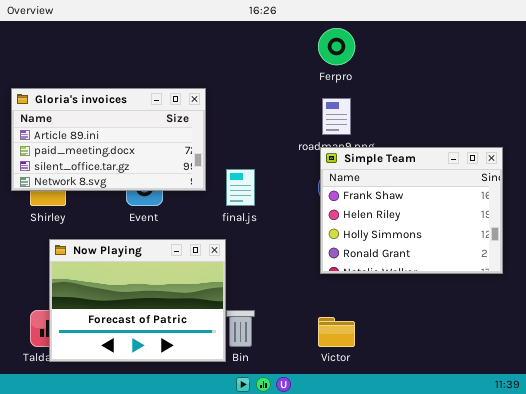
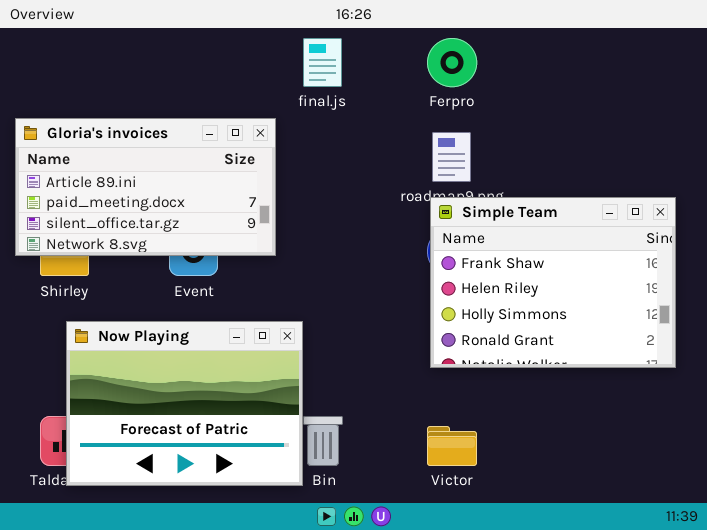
final.js: [226,169,255,206] -> [303,38,342,87], moved

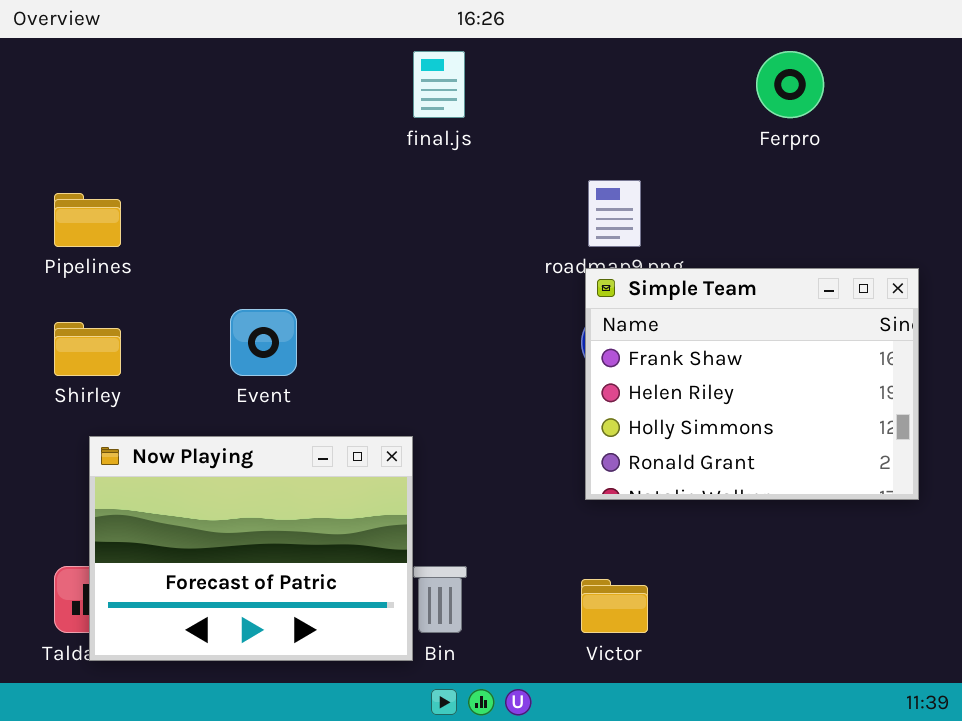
Ferpro: [427,38,477,87] -> [756,51,824,118], moved
Gloria's invoices: [15,118,276,256] -> none, closed

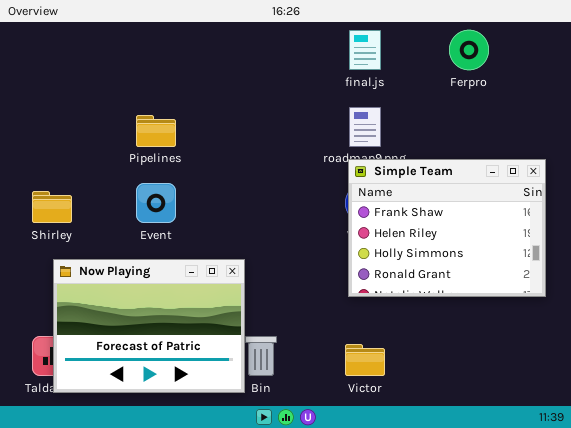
final.js: [413,51,465,118] -> [349,30,381,70], moved
Pipelines: [54,193,121,247] -> [136,115,176,147], moved

